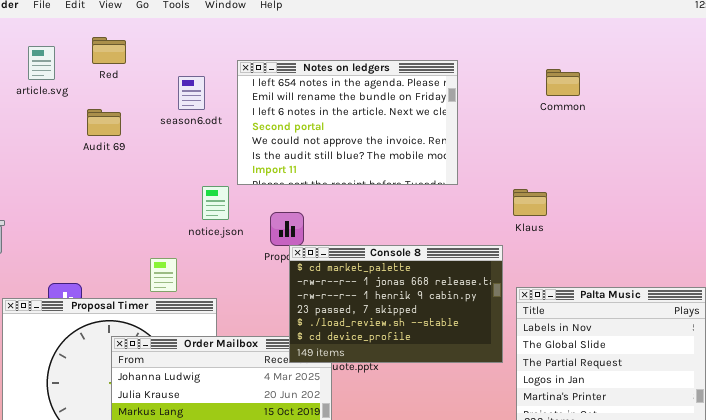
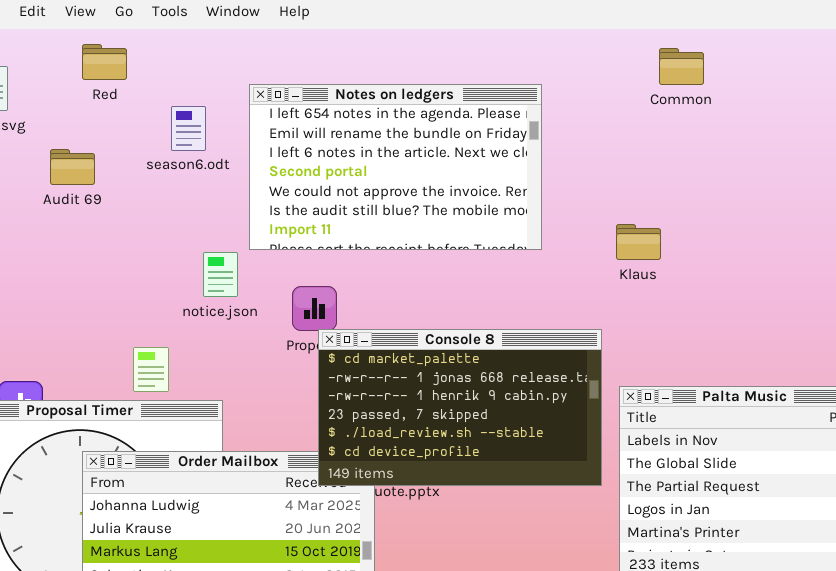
Red: [92,37,126,64] -> [82,44,127,80], moved
Common: [546,69,580,96] -> [659,48,704,85], moved
Klaus: [513,189,547,216] -> [616,224,661,260], moved

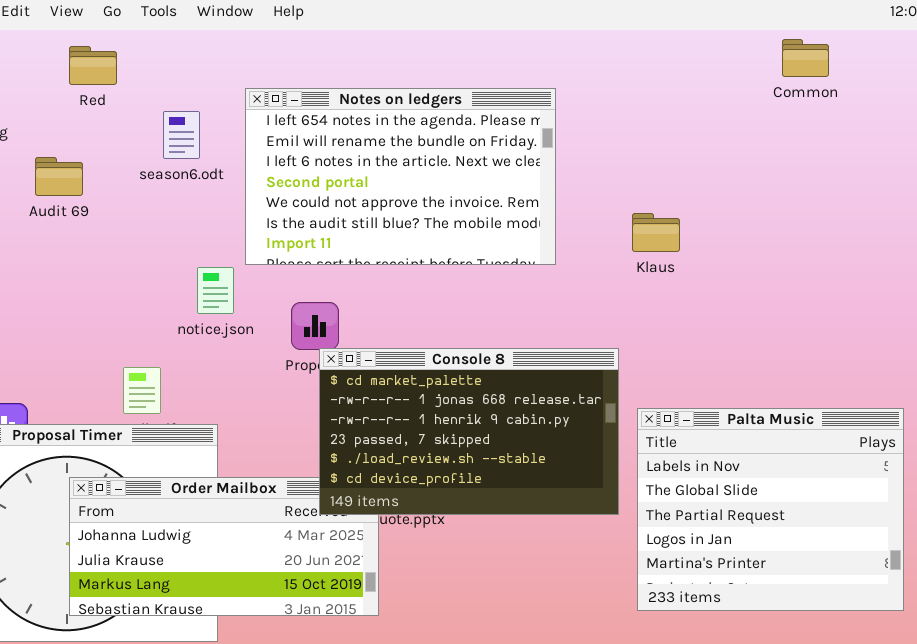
Common: [659,48,704,85] -> [782,39,829,77], moved
Klaus: [616,224,661,260] -> [632,213,680,252], moved

